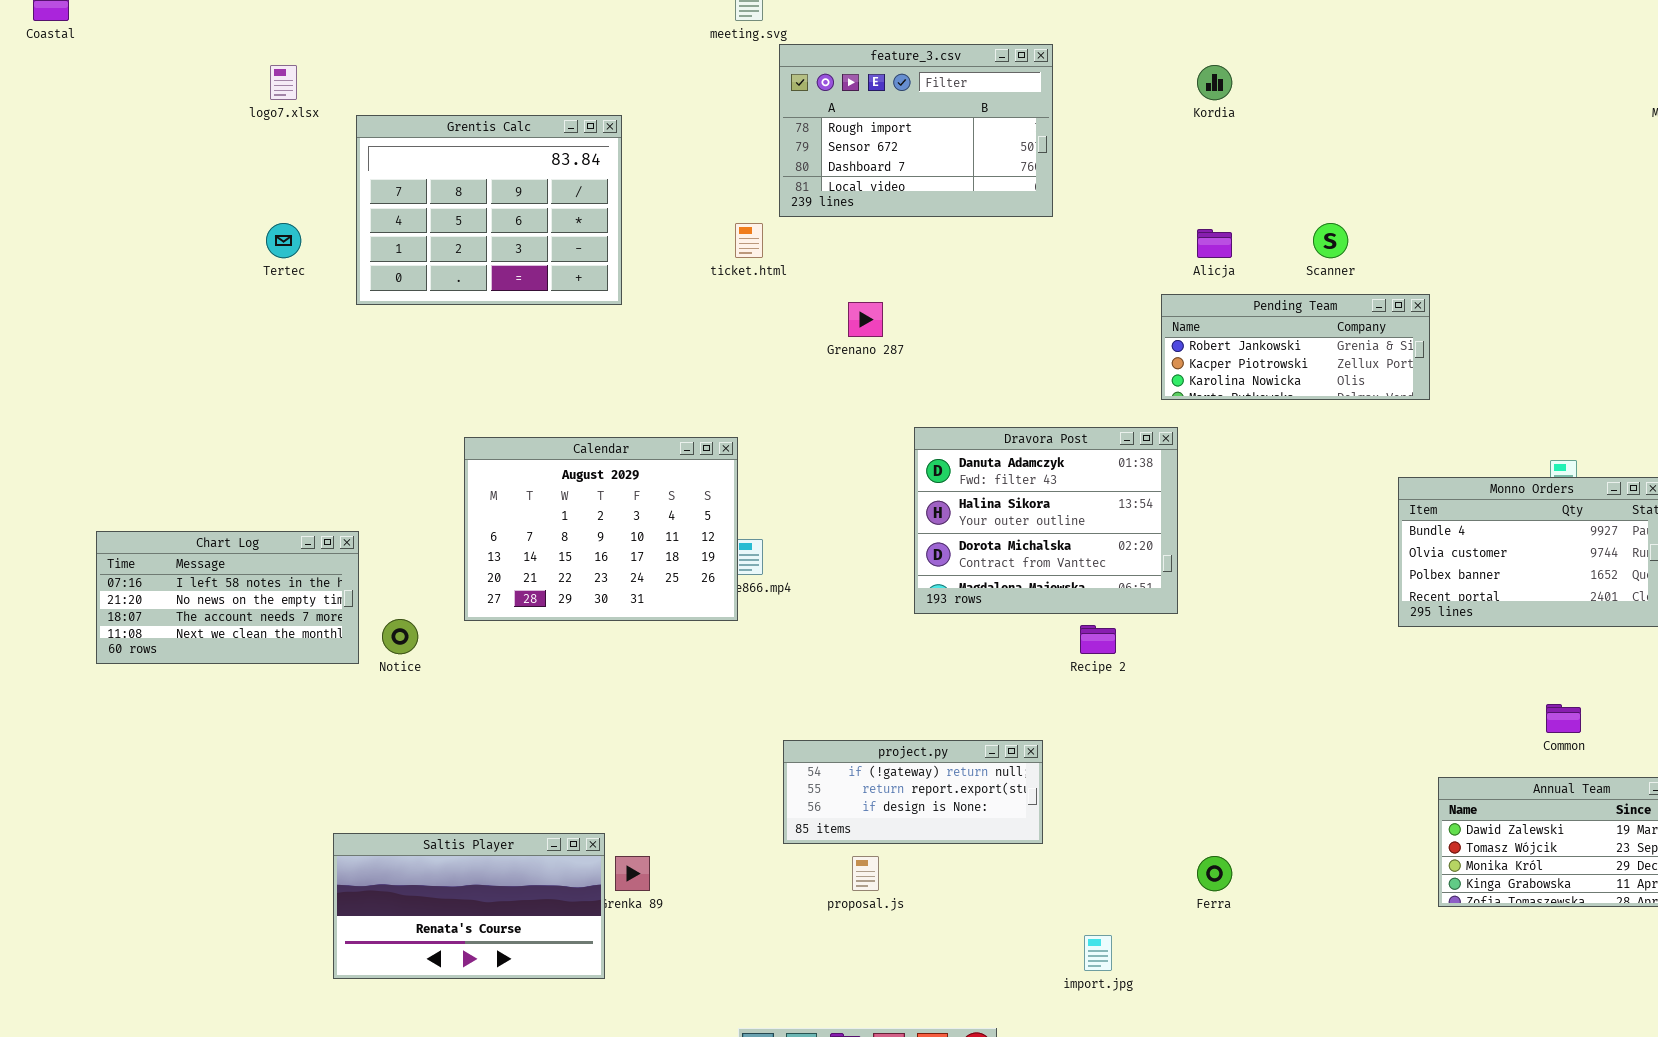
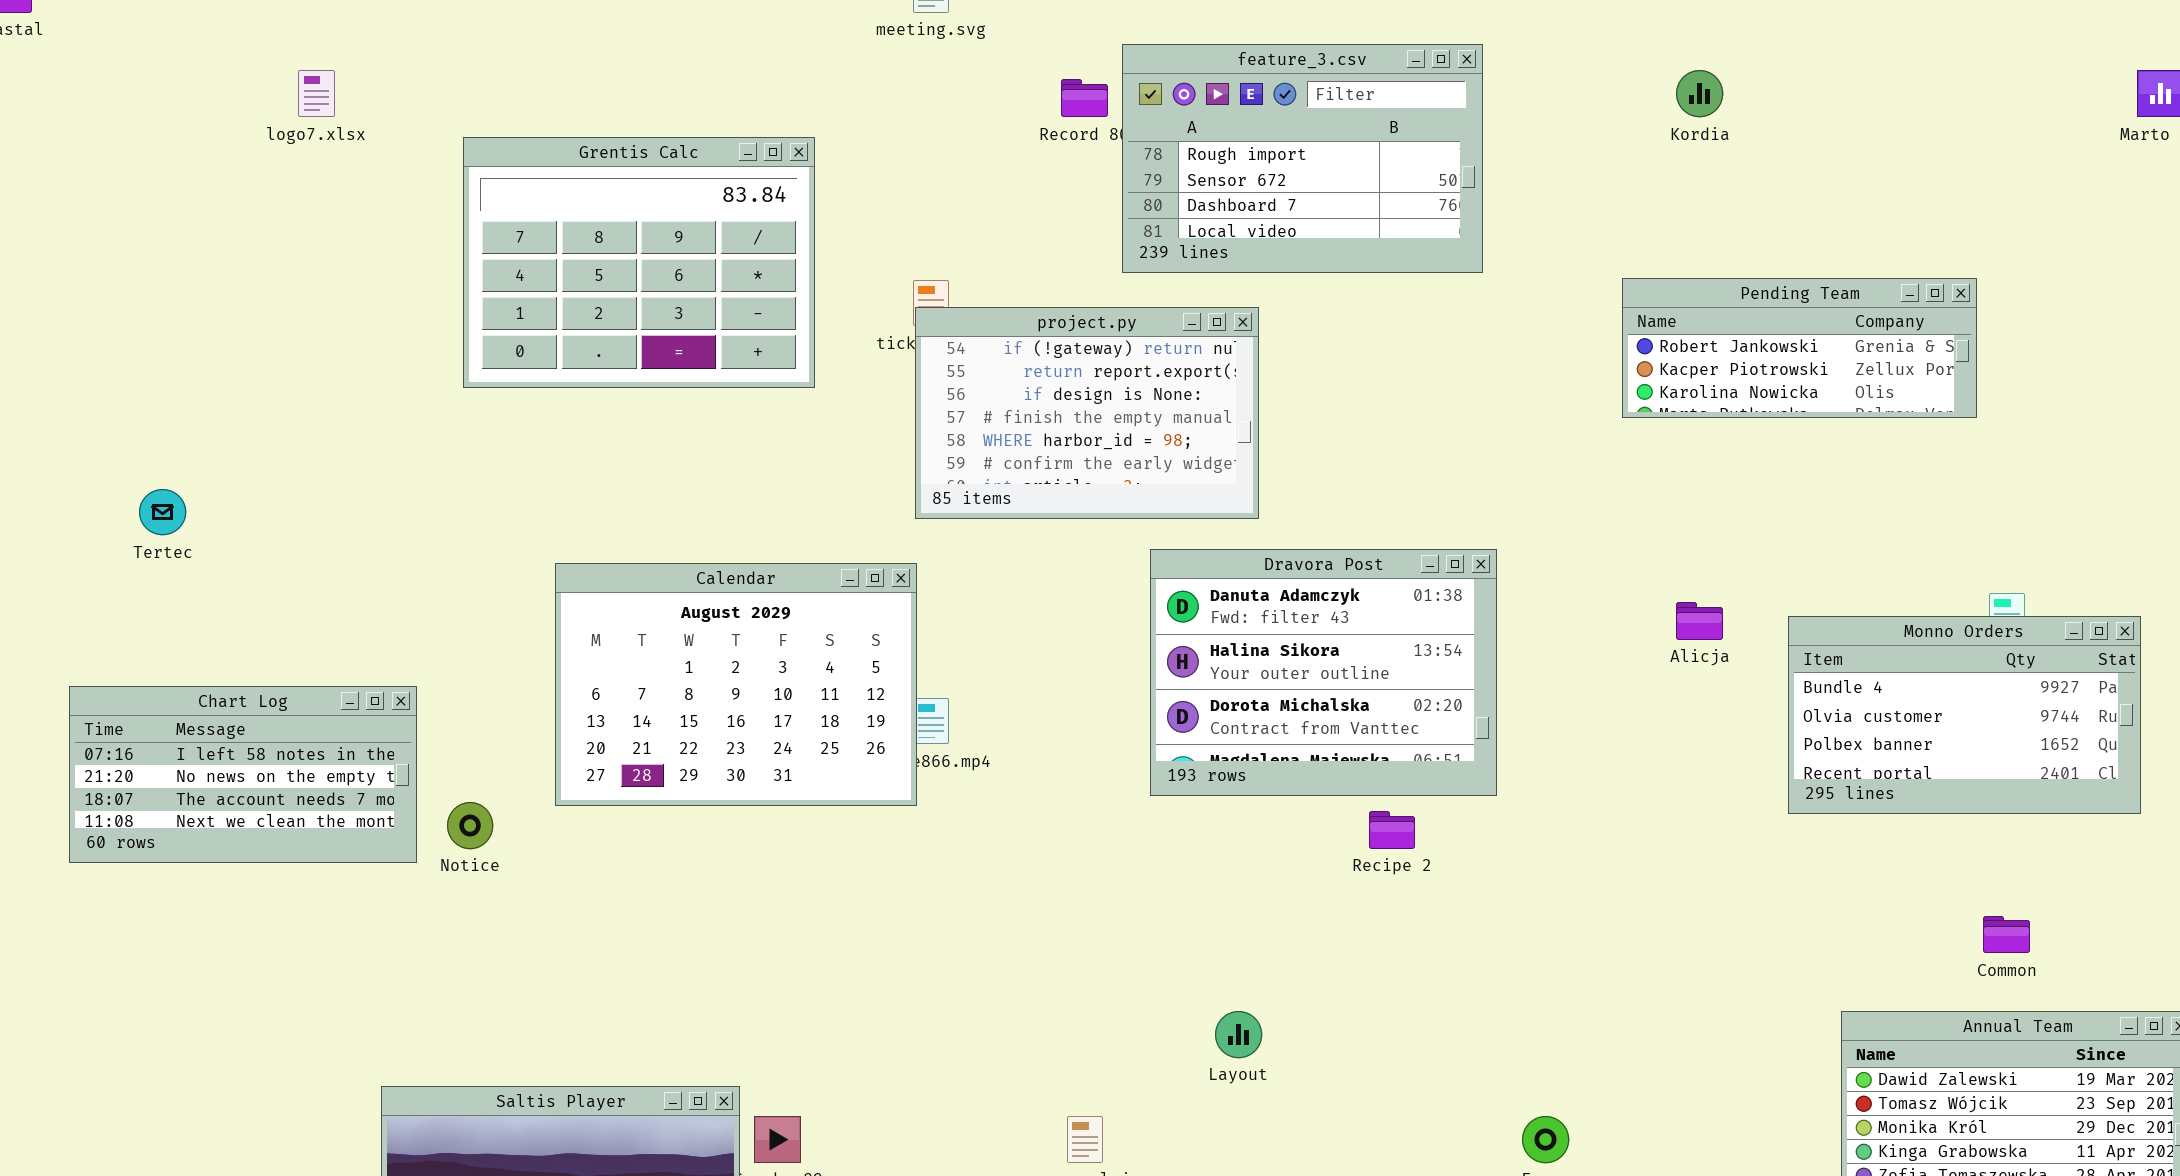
feature_3.csv: [779,44,1053,217] -> [1122,44,1483,273], moved
Kordia: [1197,65,1232,100] -> [1676,70,1723,117], moved
Grentis Calc: [356,115,622,305] -> [463,137,815,388], moved
Tertec: [266,223,301,258] -> [139,489,186,535], moved
Alicja: [1197,229,1232,258] -> [1676,602,1723,640], moved
Pending Team: [1161,294,1430,400] -> [1622,278,1977,418], moved
project.py: [783,740,1043,844] -> [915,307,1259,519], moved, resized

